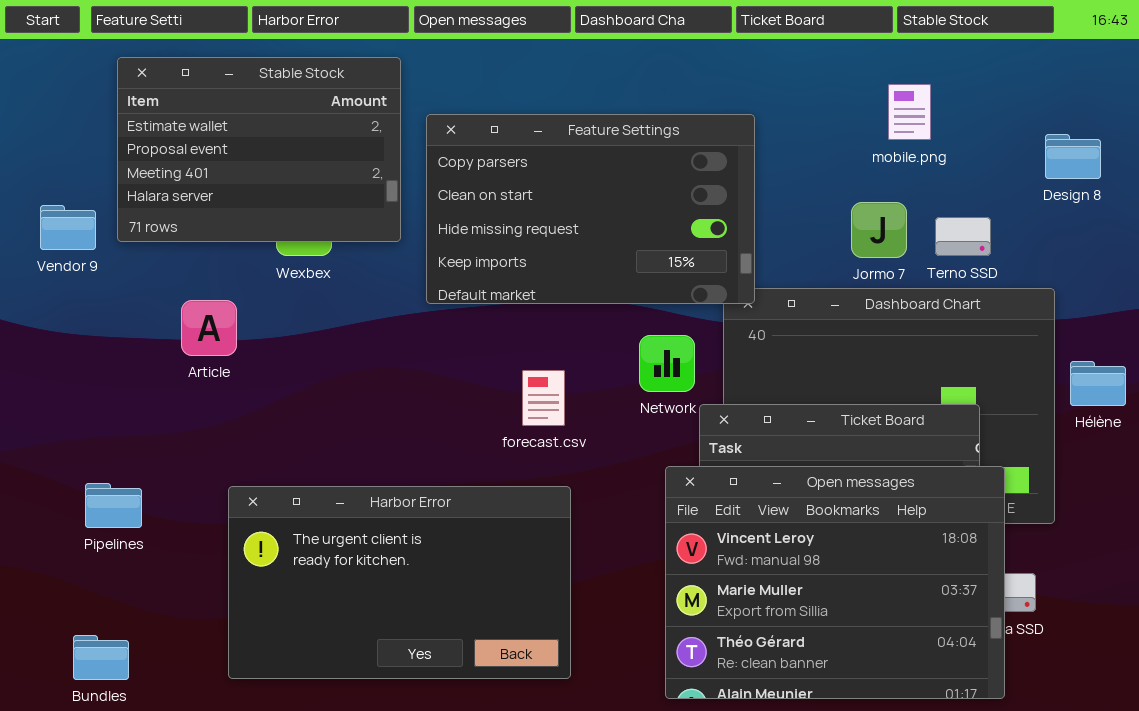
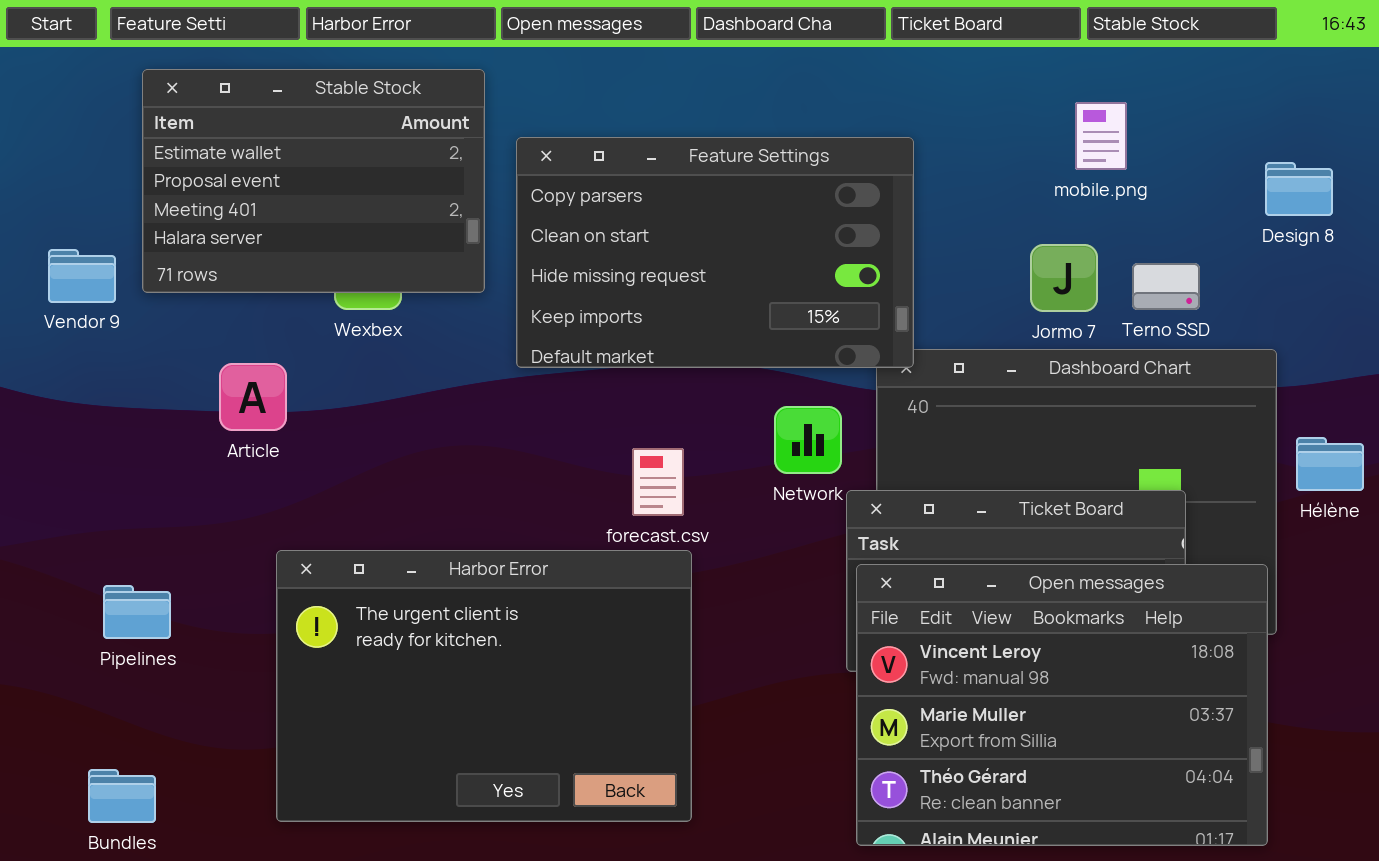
Open messages: [665,466,1005,699] -> [856,564,1268,846], moved
Harbor Error: [228,486,571,679] -> [276,550,692,822], resized

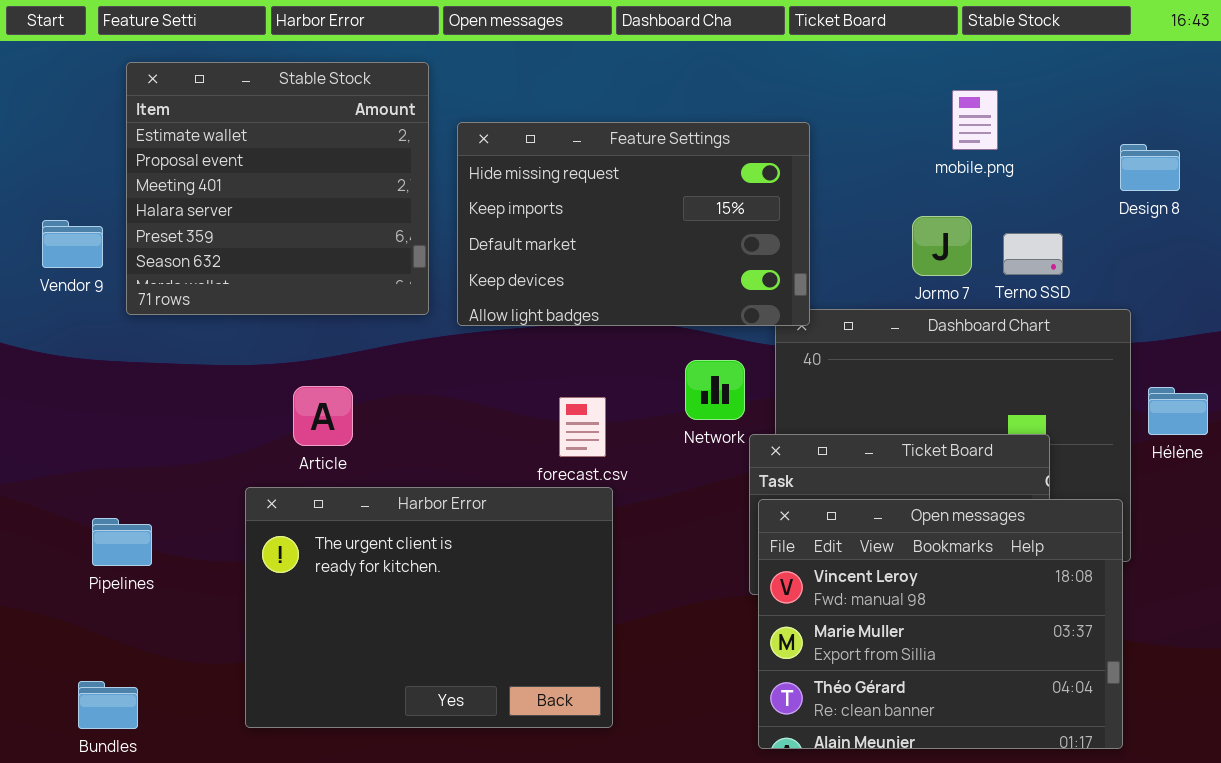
Stable Stock: [142,69,485,293] -> [126,62,429,315], resized
Feature Settings: [516,137,914,368] -> [457,122,810,326], scrolled down 2 rows
Article: [219,363,287,431] -> [293,386,353,446], moved

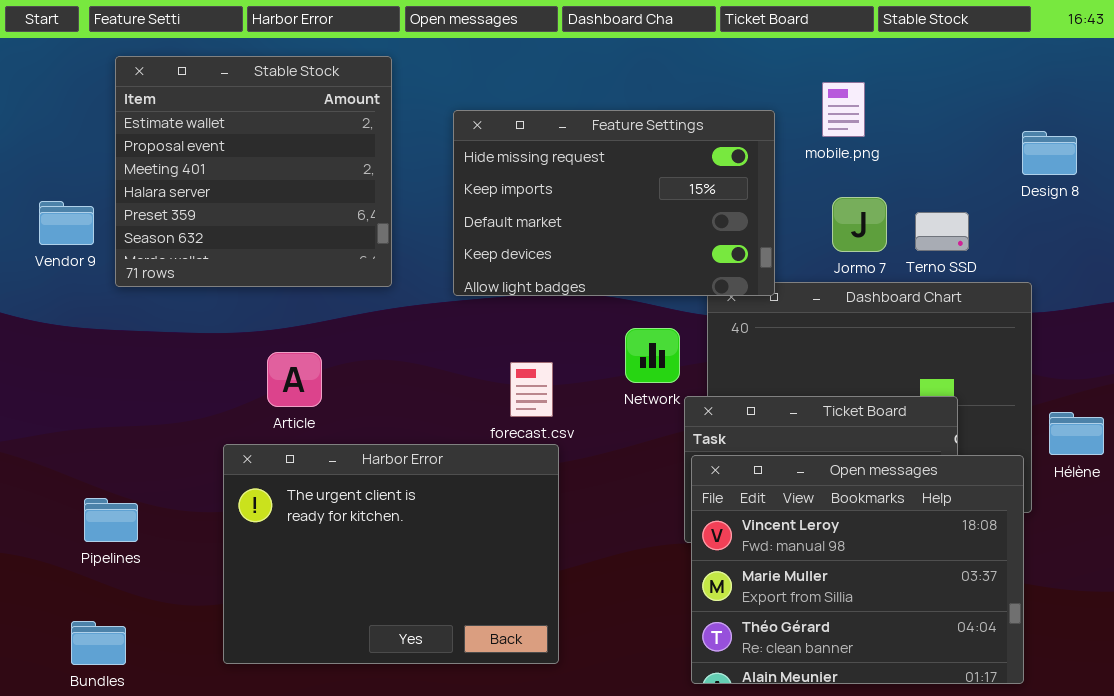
mobile.png: [952,90,998,150] -> [822,82,865,137], moved
Feature Settings: [457,122,810,326] -> [453,110,775,296], moved
Hélène: [1148,387,1208,435] -> [1049,412,1104,455], moved
Pipelines: [92,518,152,566] -> [84,498,138,542], moved

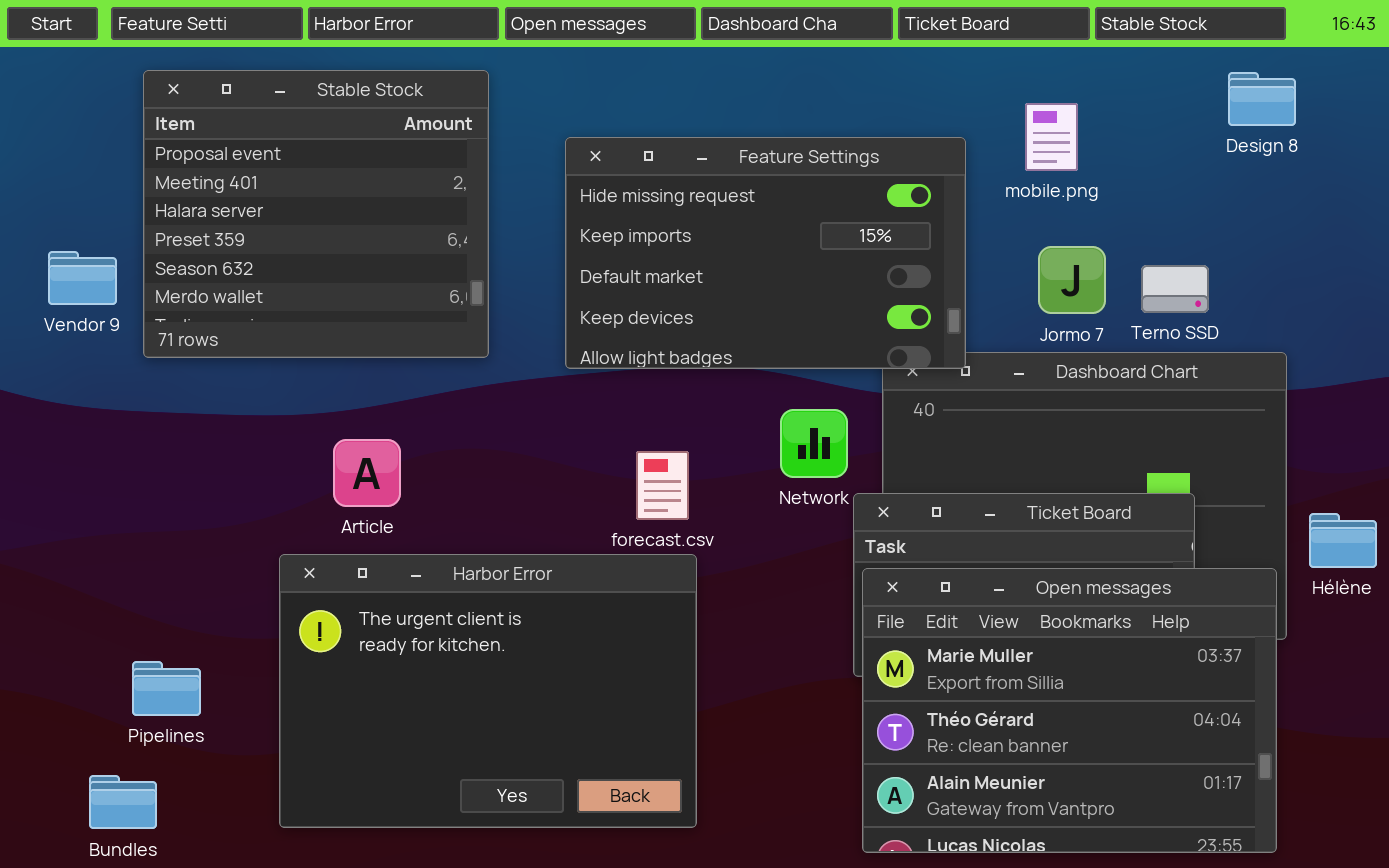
Stable Stock: [115,56,392,287] -> [143,70,489,358], scrolled down 1 row
Design 8: [1022,131,1077,175] -> [1228,72,1296,126], moved
Open messages: [691,455,1024,684] -> [862,568,1277,853], scrolled down 1 row
Pipelines: [84,498,138,542] -> [132,661,201,716], moved

